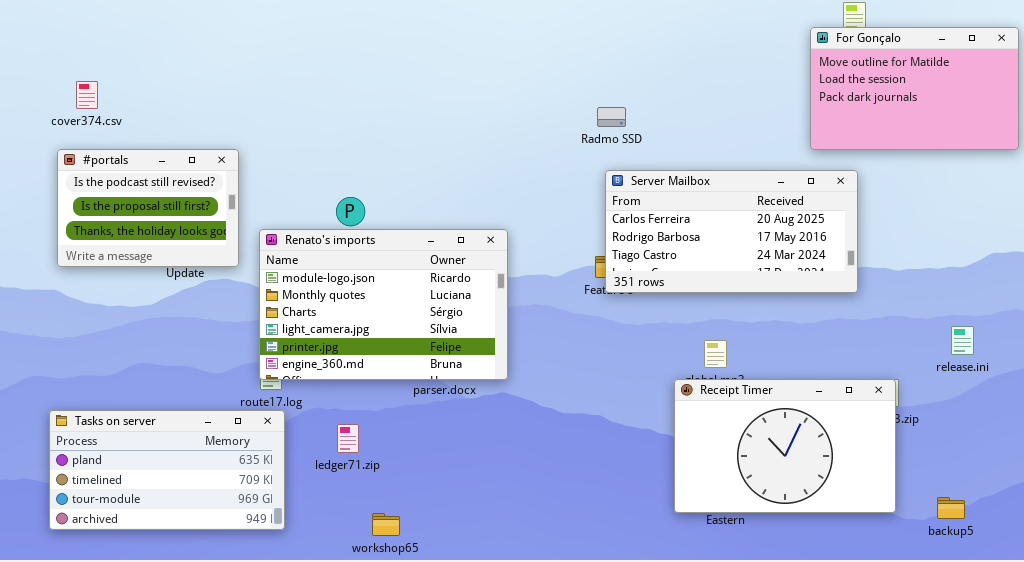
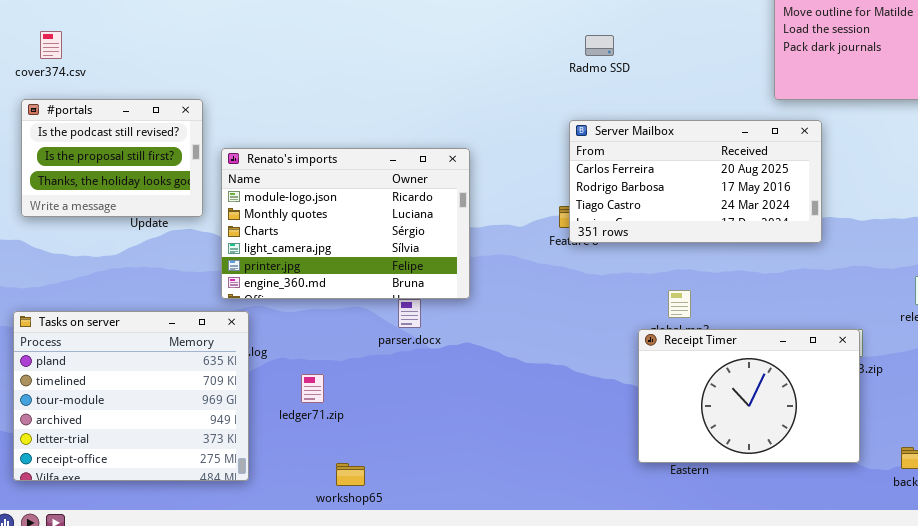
Radmo SSD: [597,107,626,127] -> [585,35,614,56], moved
Renato's imports: [259,229,508,380] -> [221,148,470,299], moved
Tasks on server: [49,410,285,530] -> [13,311,249,481], resized

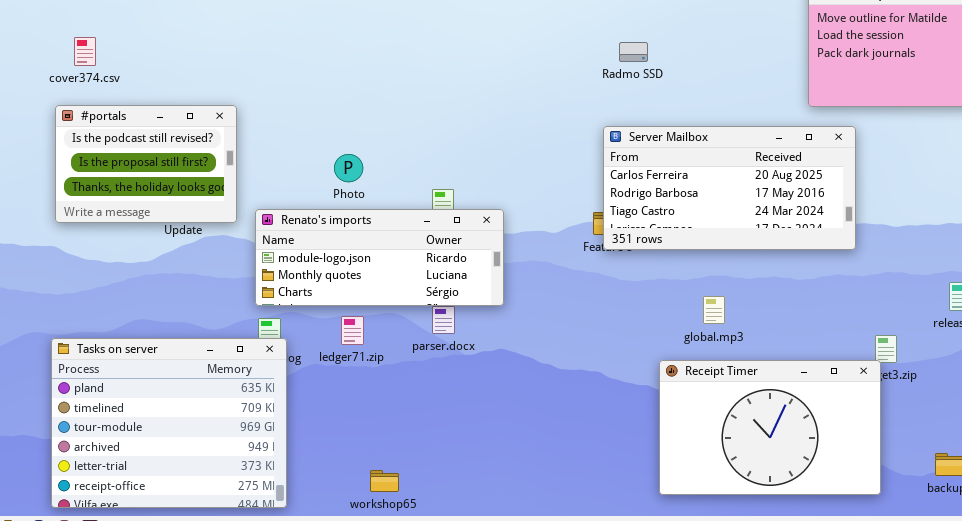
Renato's imports: [221,148,470,299] -> [255,209,504,306], resized
Tasks on server: [13,311,249,481] -> [51,338,287,508], moved
Receipt Timer: [638,329,860,463] -> [659,360,881,495], moved
ledger71.zip: [301,374,324,403] -> [341,316,364,345], moved

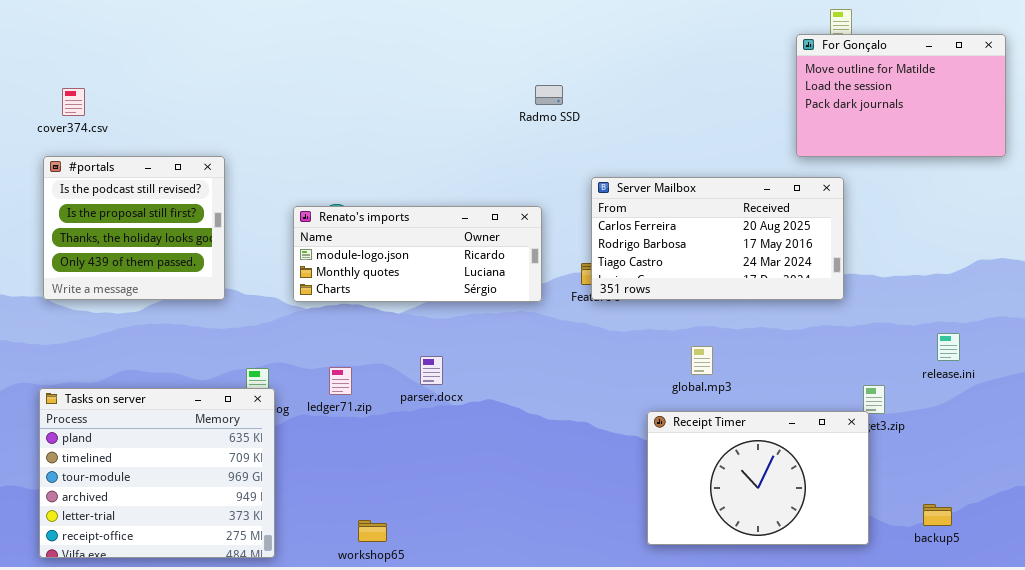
Radmo SSD: [619,42,648,62] -> [535,85,563,105], moved
#portals: [55,105,237,223] -> [43,156,225,300], resized
Renato's imports: [255,209,504,306] -> [293,206,542,302], moved

